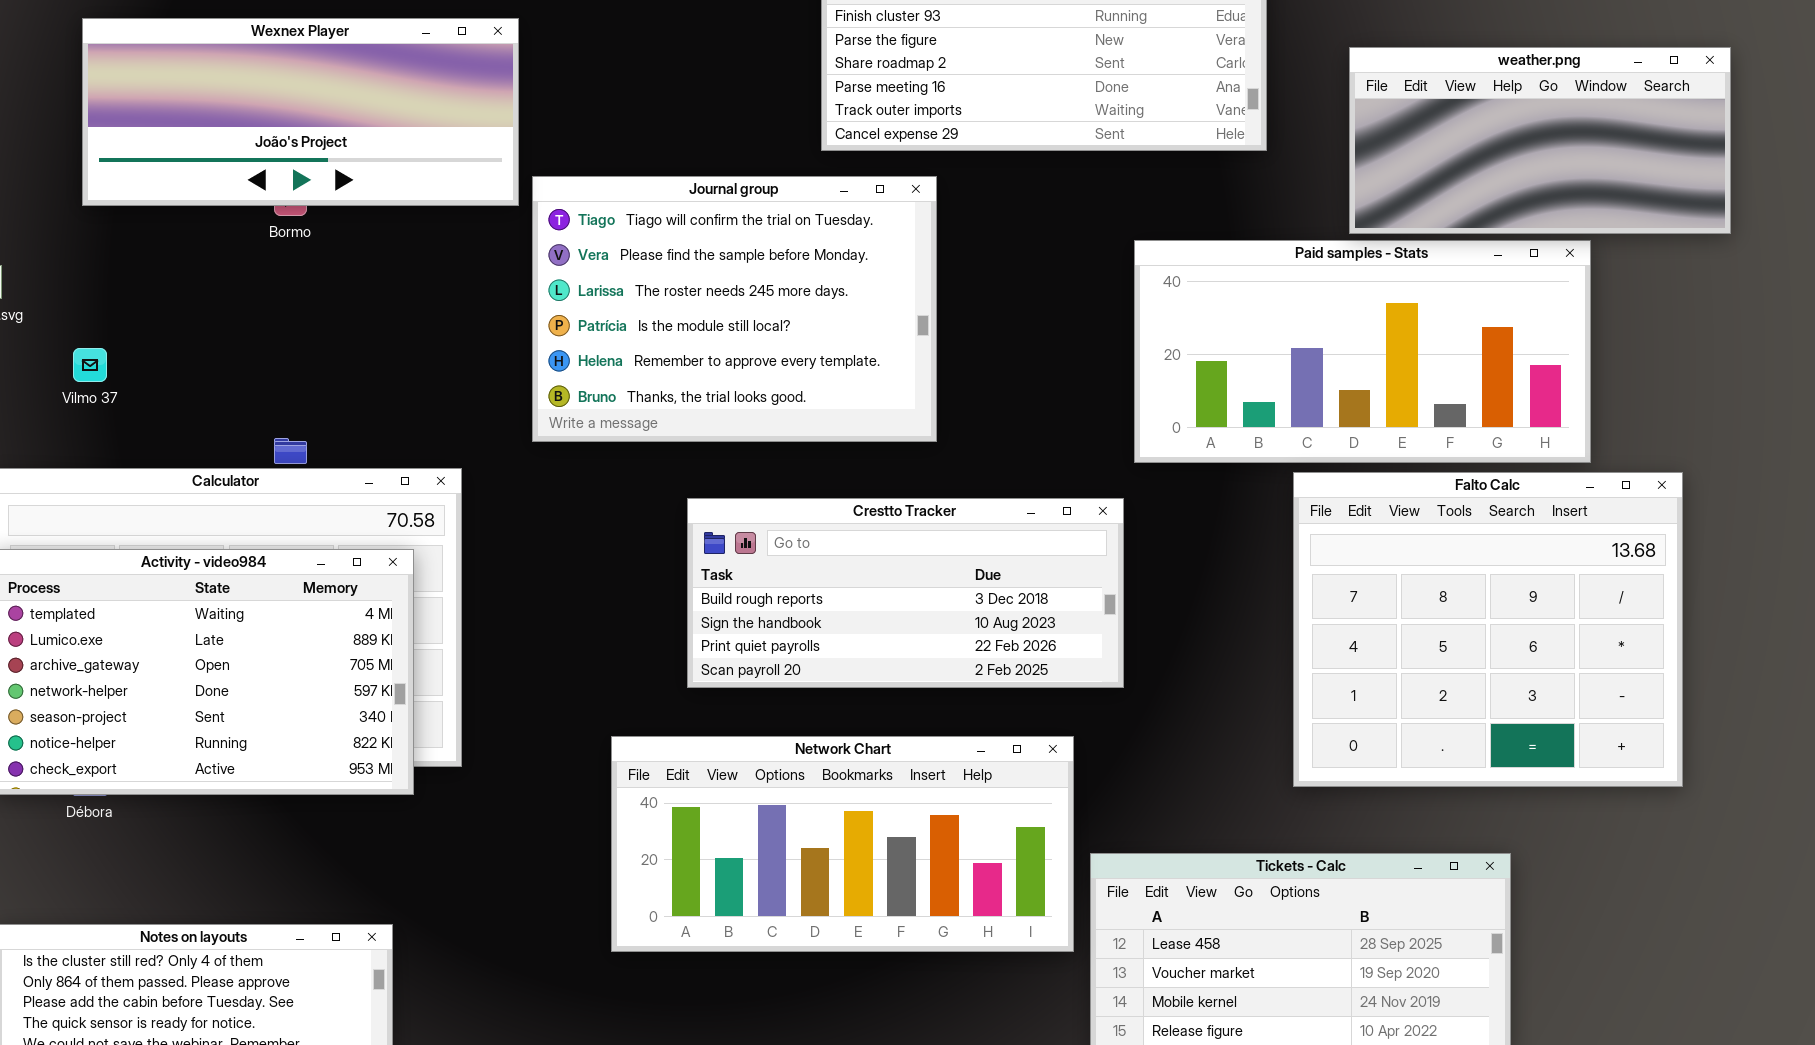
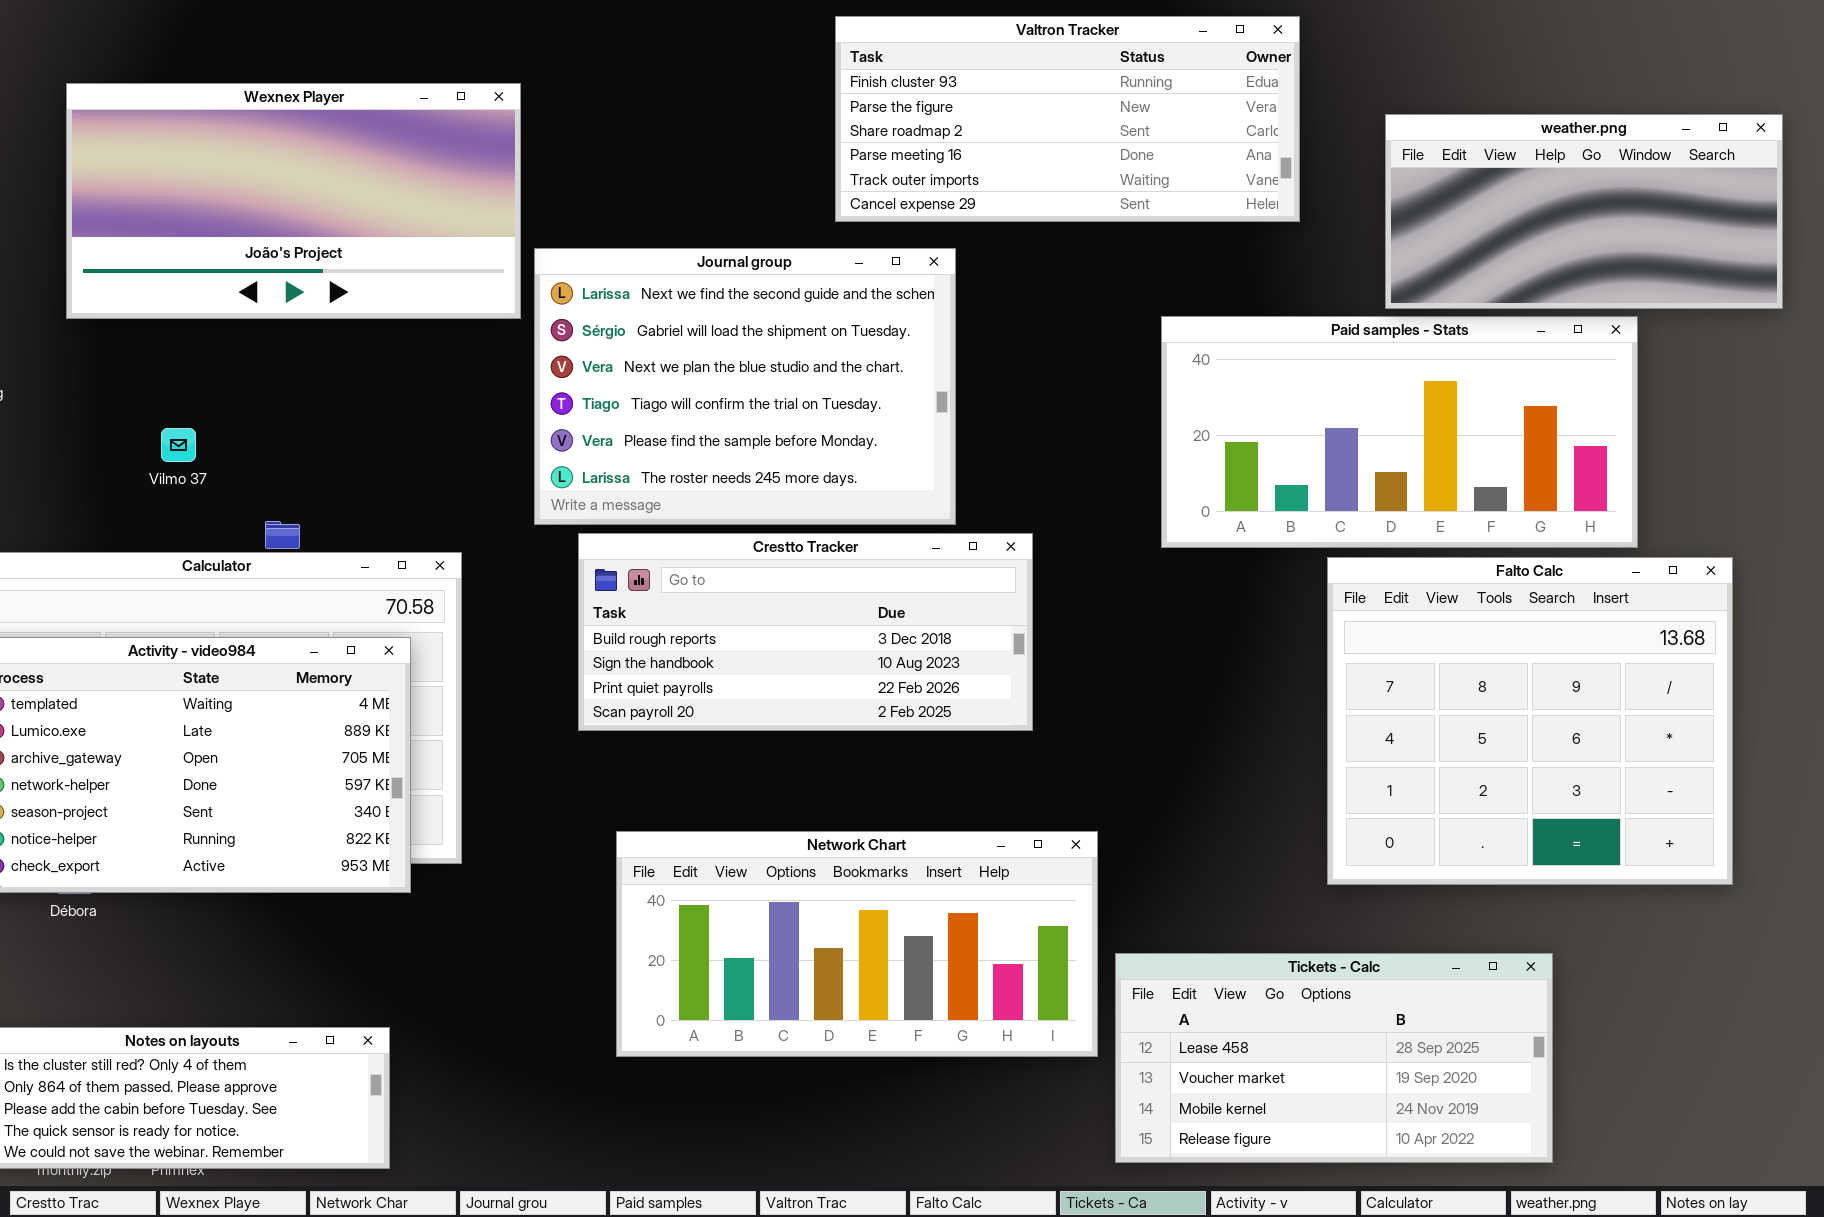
Wexnex Player: [82,18,519,206] -> [66,83,521,319], resized
Journal group: [532,176,937,442] -> [534,248,956,525], scrolled up 3 rows
Vilmo 37: [73,348,107,382] -> [161,428,196,462], moved
Crestto Tracker: [687,498,1124,688] -> [578,533,1033,731], moved

